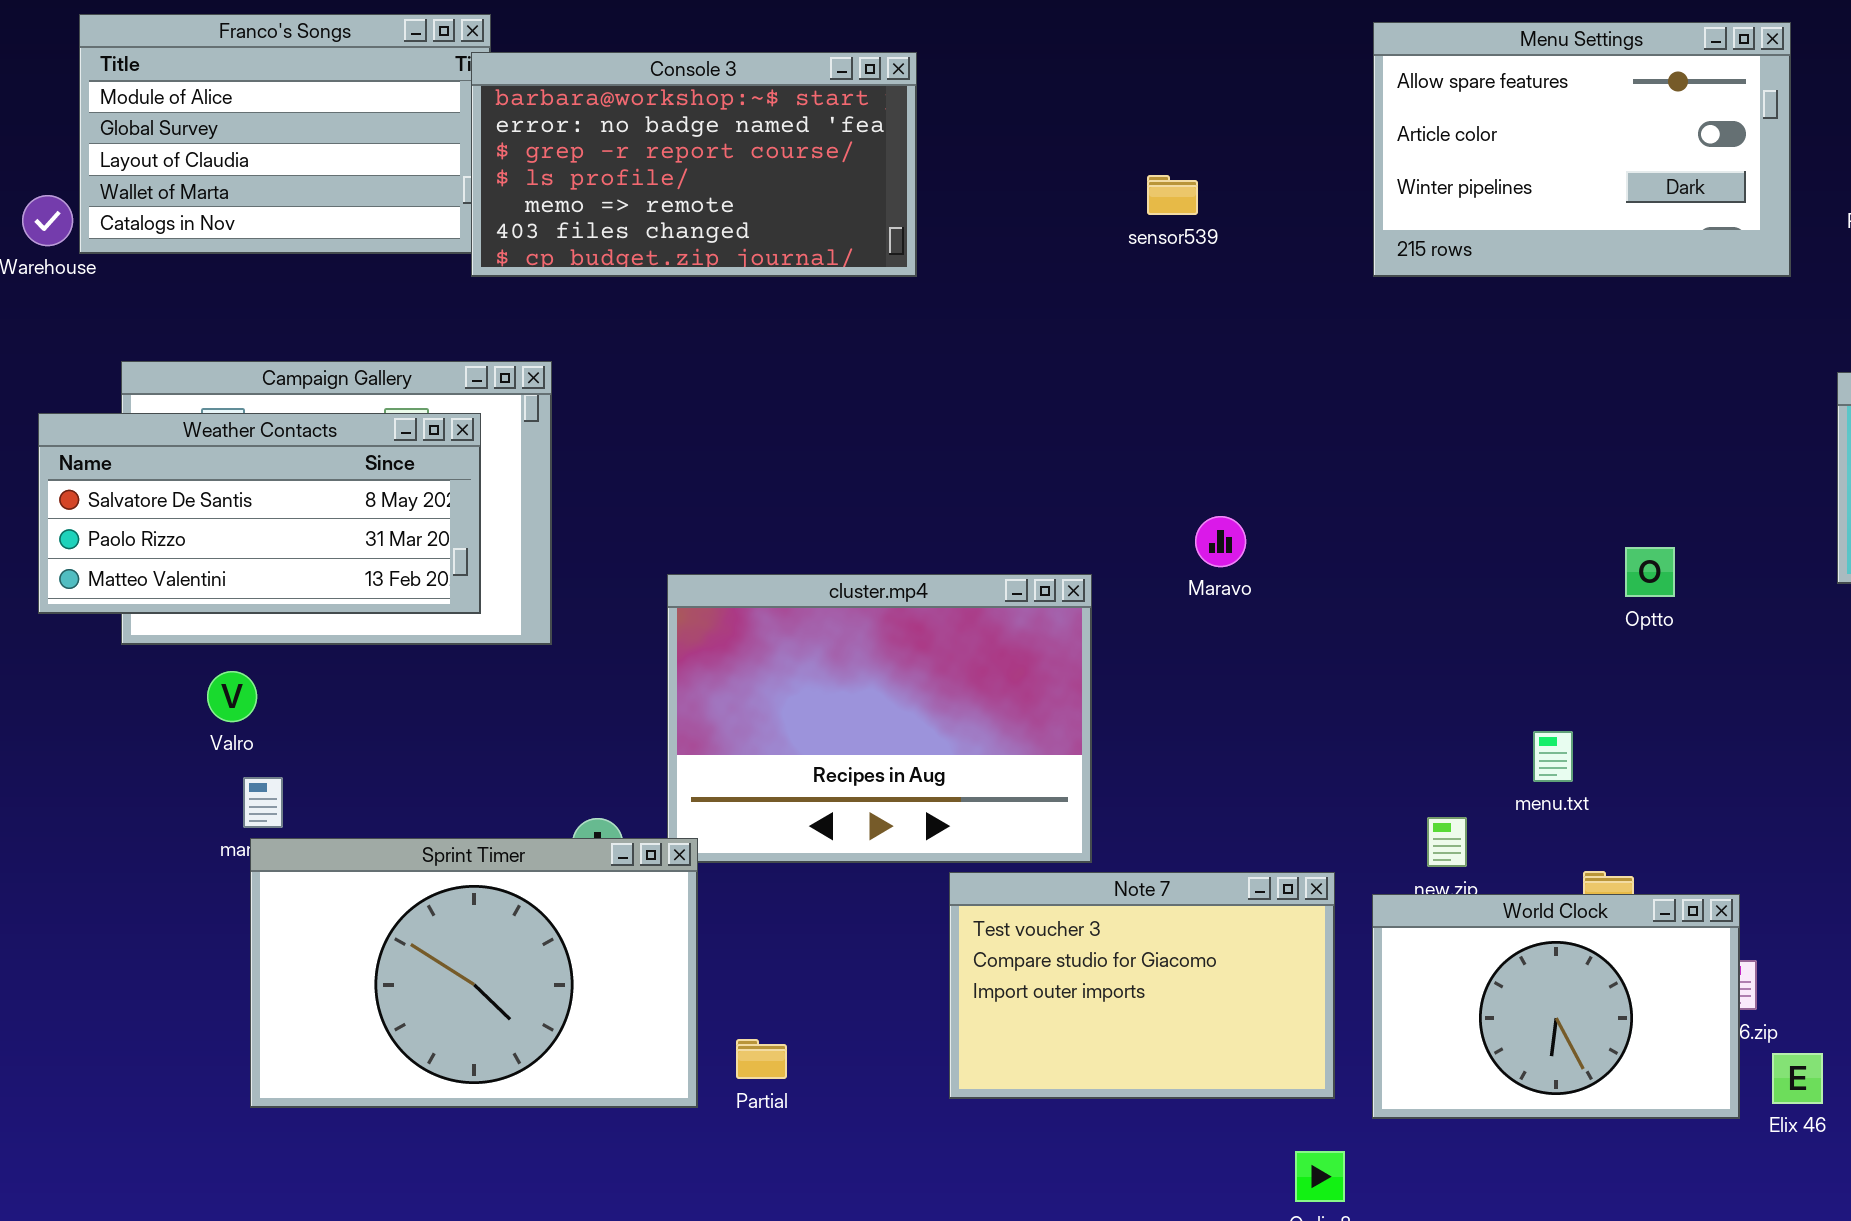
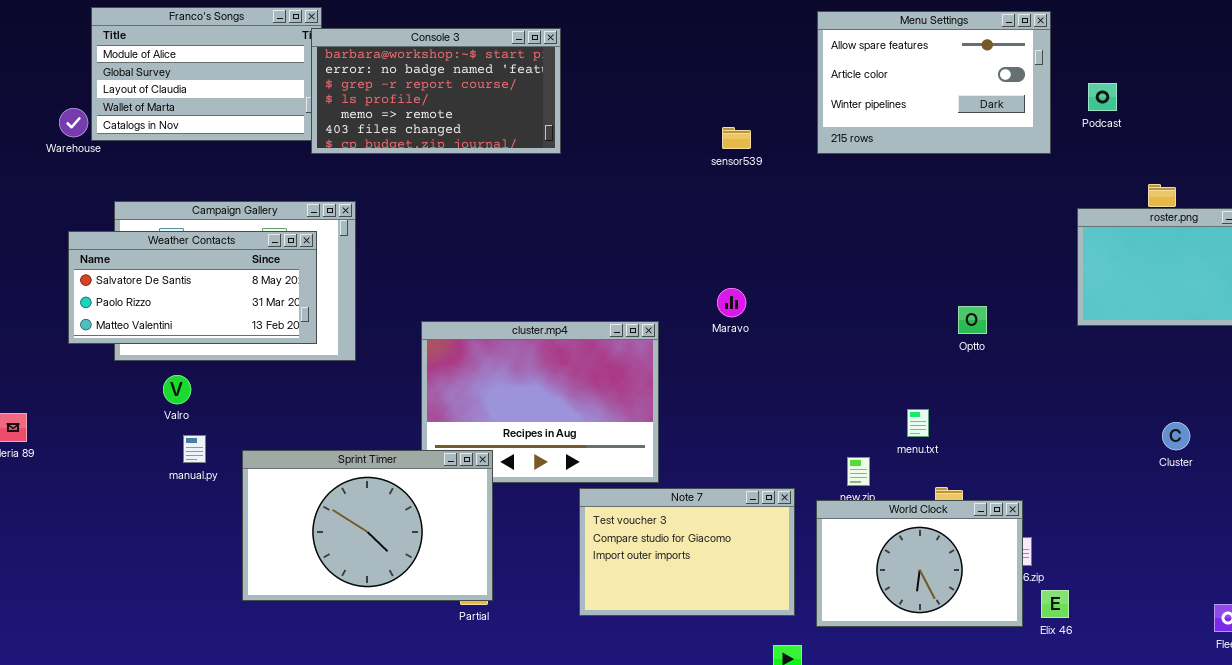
sensor539: [1147,175,1198,215] -> [722,127,751,149], moved
Sprint Timer: [250,838,698,1108] -> [242,450,493,601], moved

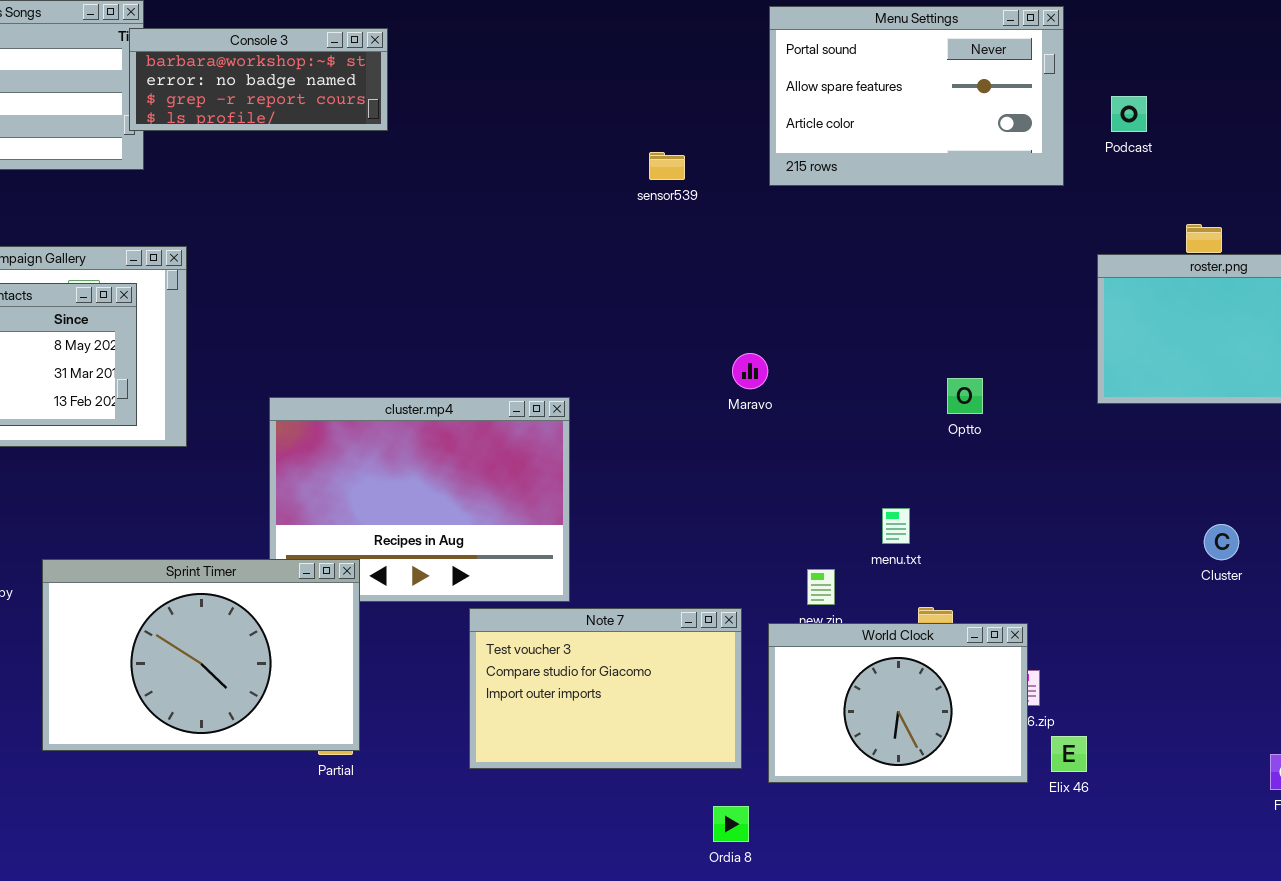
Menu Settings: [817,11,1051,154] -> [769,6,1064,186], scrolled up 1 row
Console 3: [311,28,561,154] -> [129,28,388,131], resized
Maravo: [717,288,746,317] -> [732,353,768,389], moved

